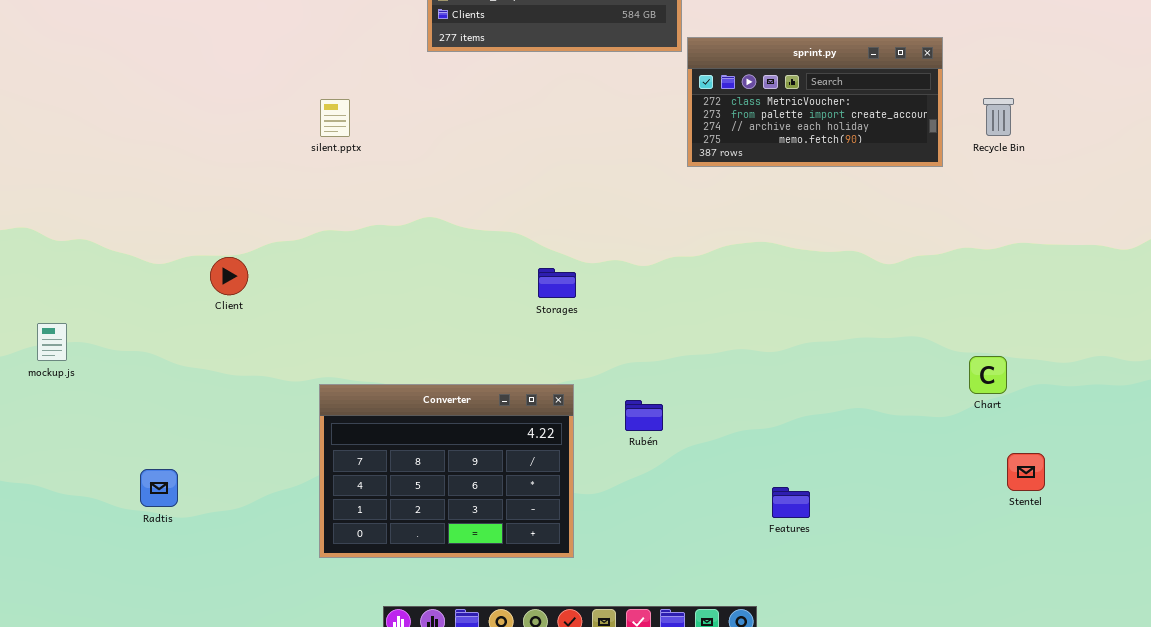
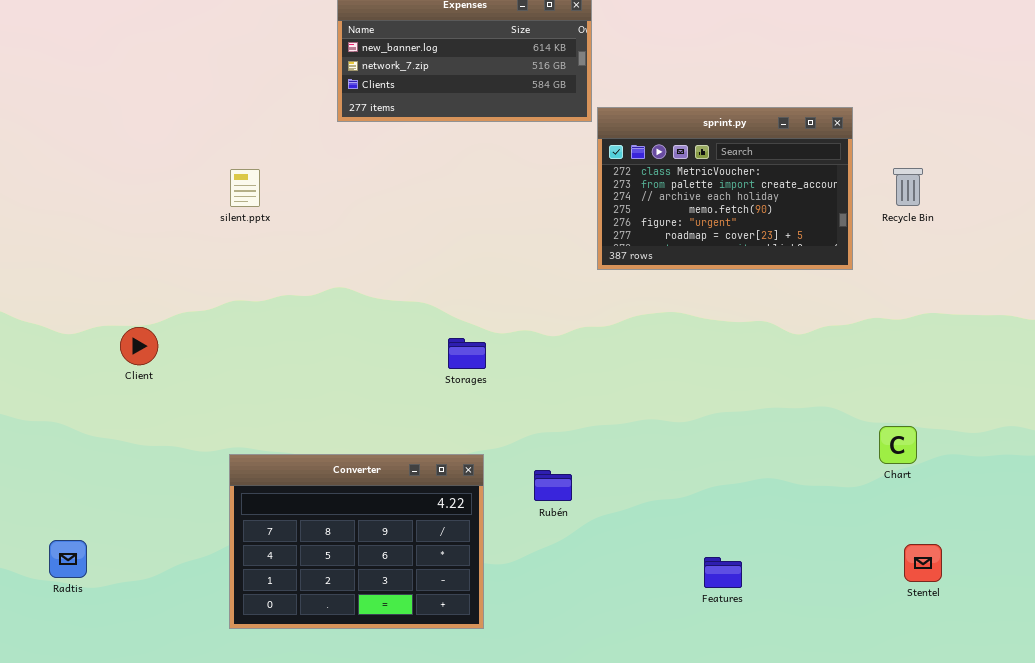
sprint.py: [687,37,943,167] -> [597,107,853,270], resized
Stentel: [1007,453,1045,491] -> [904,544,942,582], moved
Features: [772,487,810,518] -> [704,557,742,588], moved

